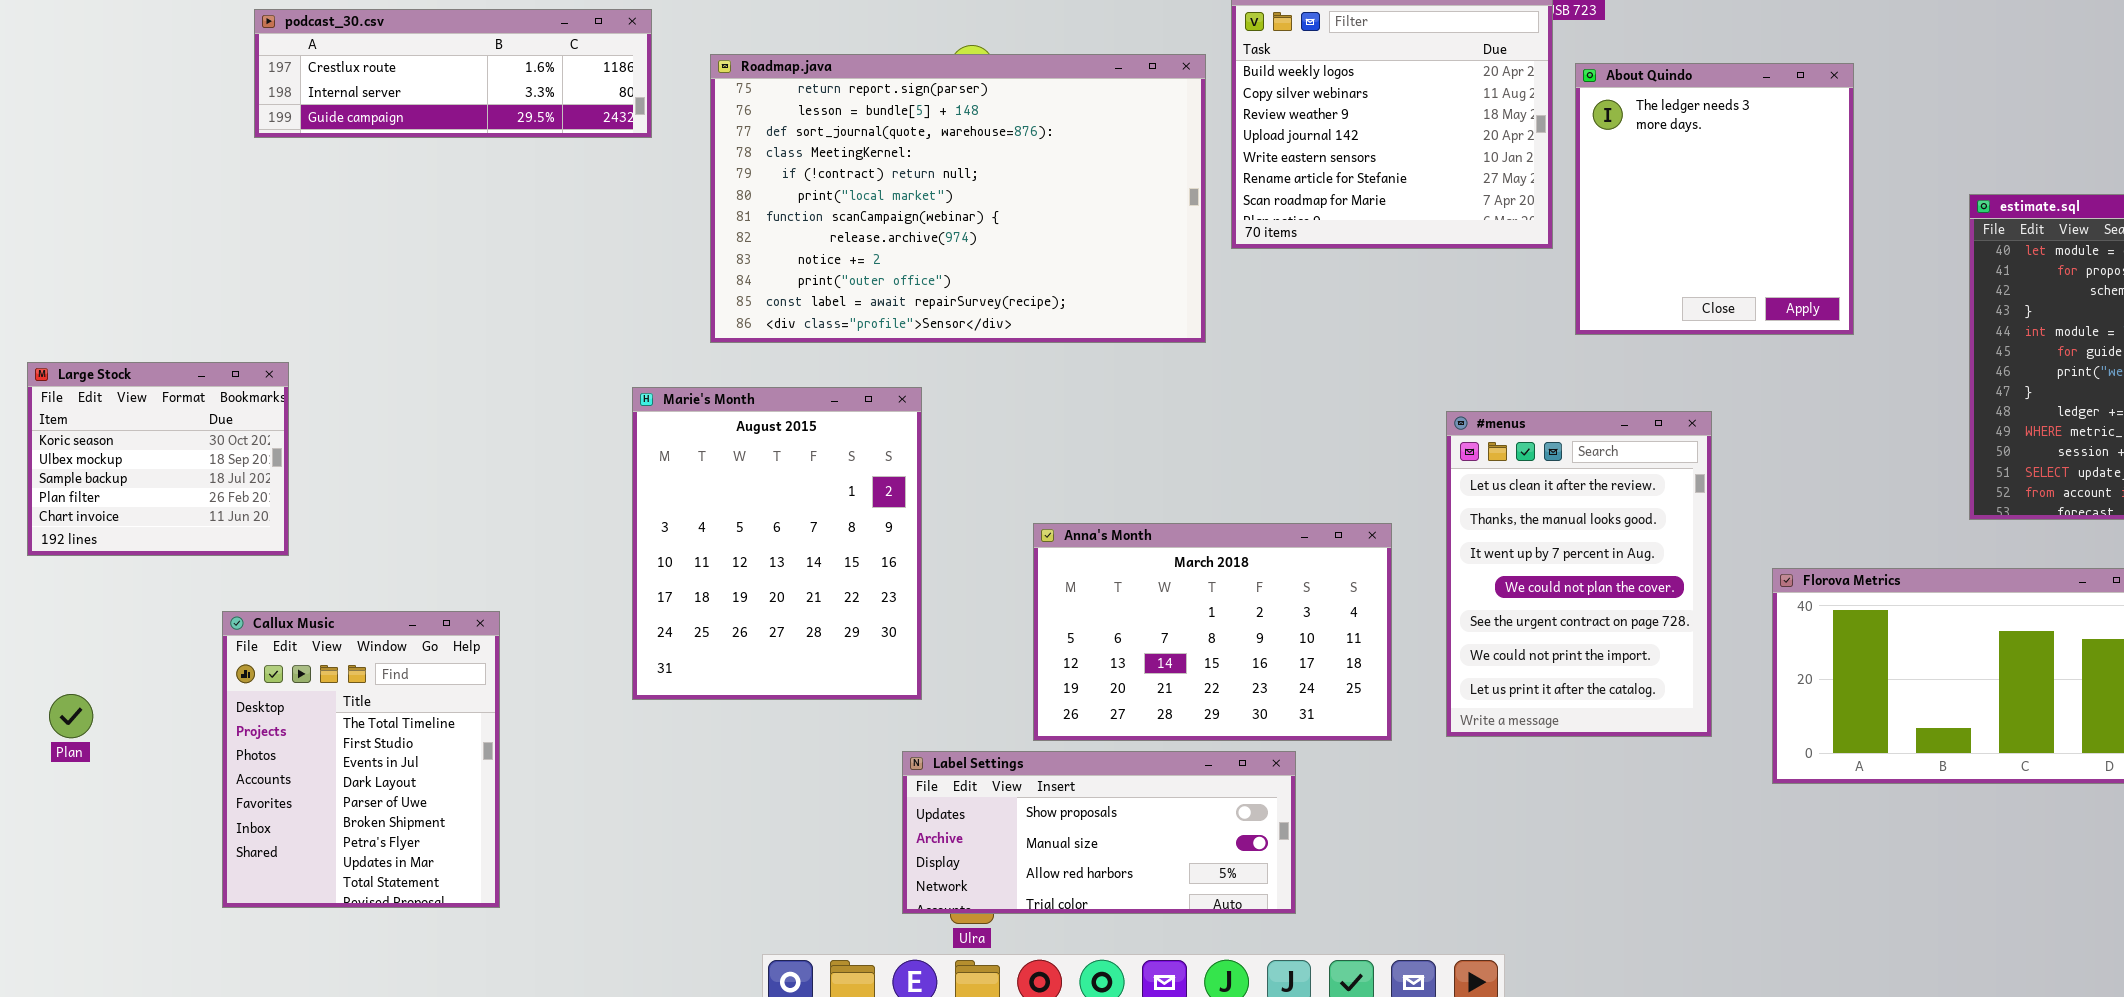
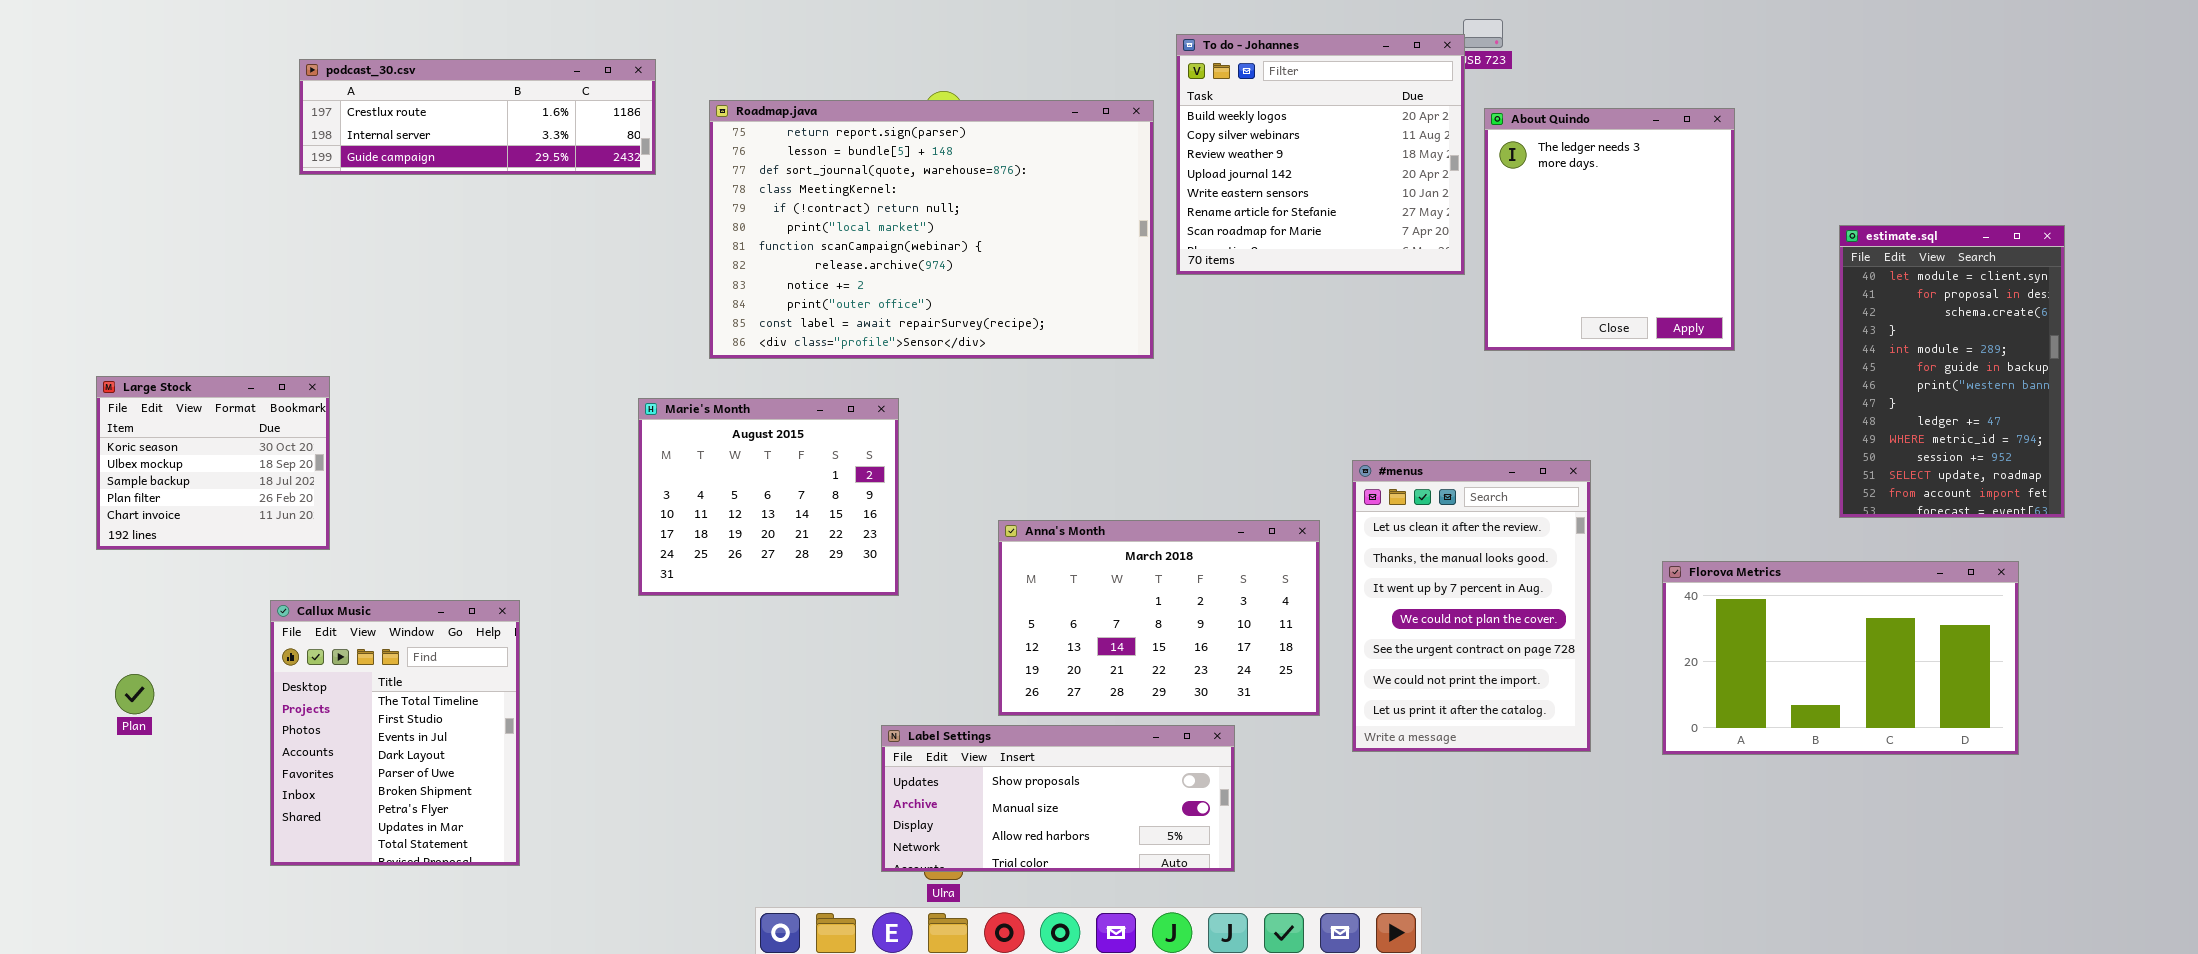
Marie's Month: [632,387,922,700] -> [638,398,899,596], resized
#menus: [1446,411,1712,737] -> [1352,460,1591,752], moved

